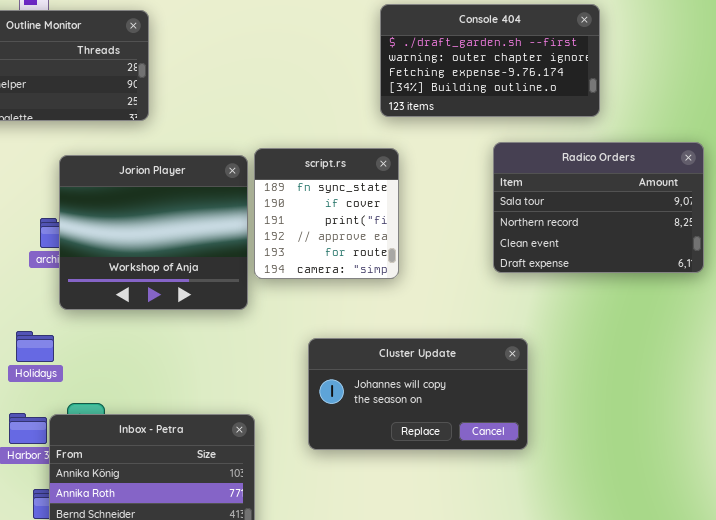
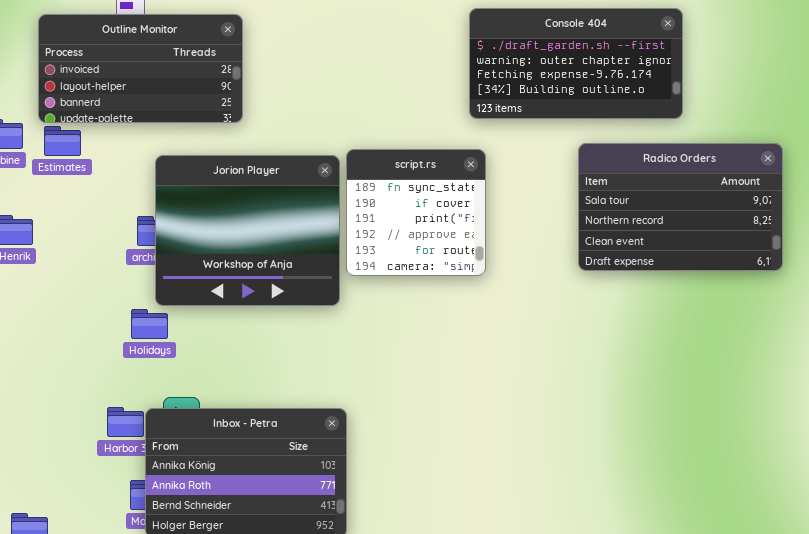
Holidays: [16,331,54,362] -> [131,309,168,339], moved
Cluster Update: [308,338,528,450] -> none, closed

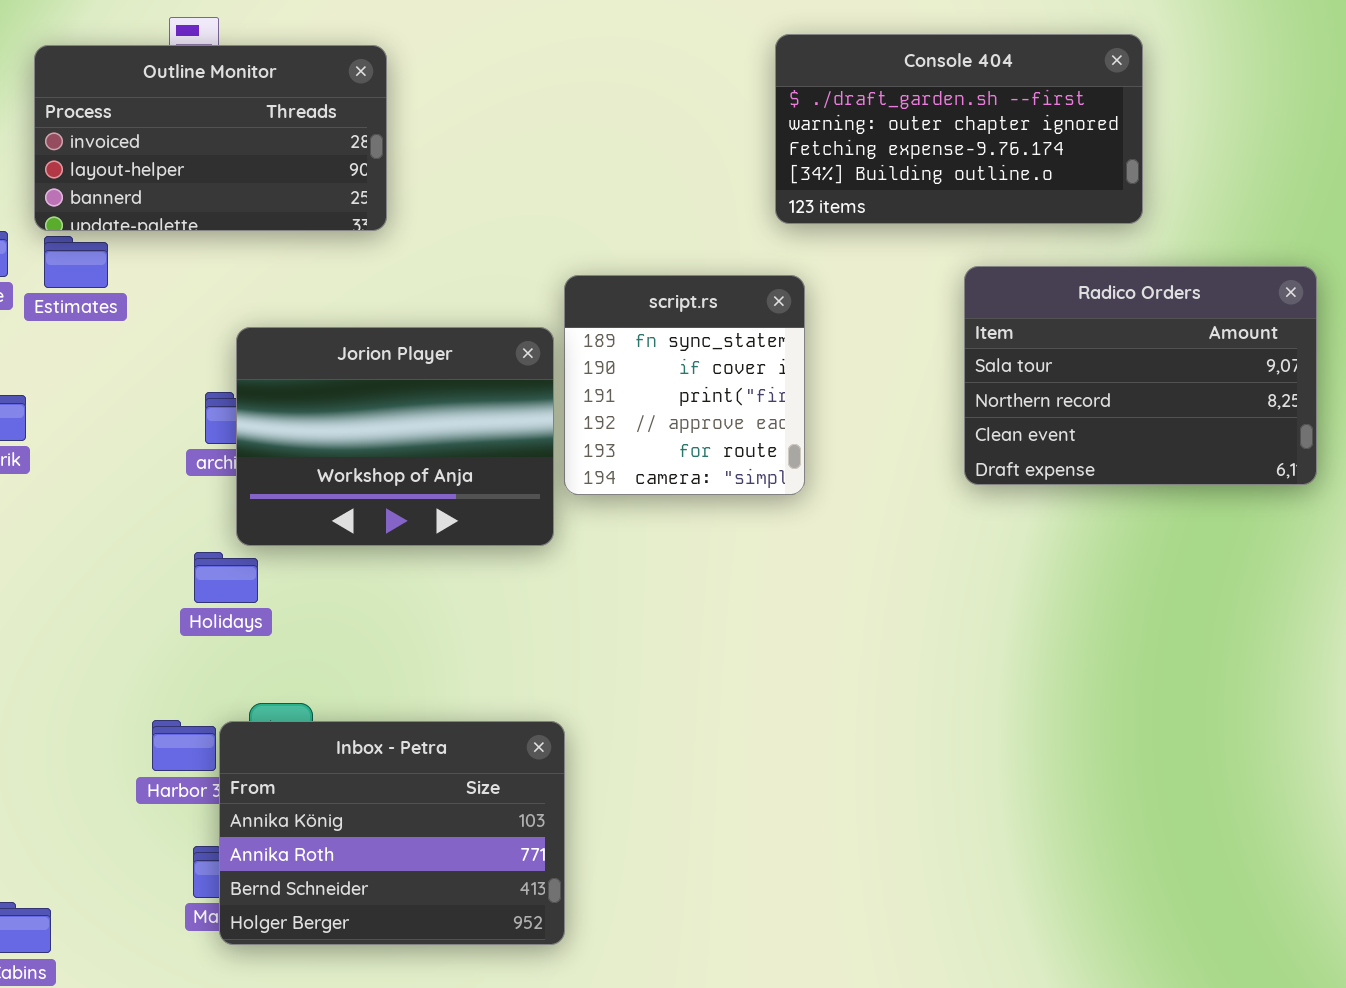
Jorion Player: [155,155,340,306] -> [236,327,554,546], resized

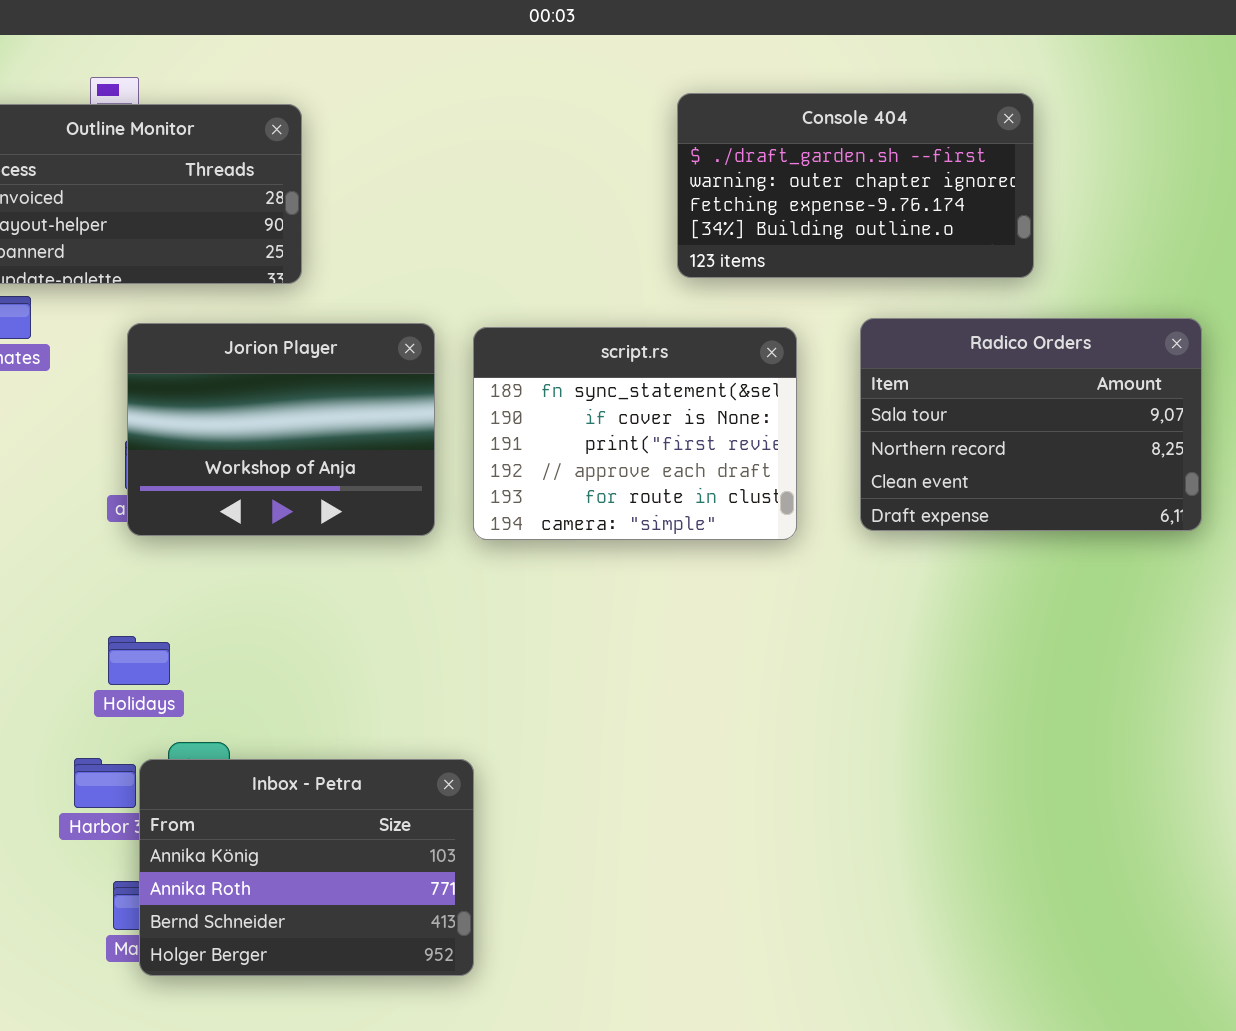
script.rs: [564,275,805,495] -> [473,327,797,540], resized
Jorion Player: [236,327,554,546] -> [127,323,435,536], moved
Holidays: [194,552,258,603] -> [108,636,170,685], moved

